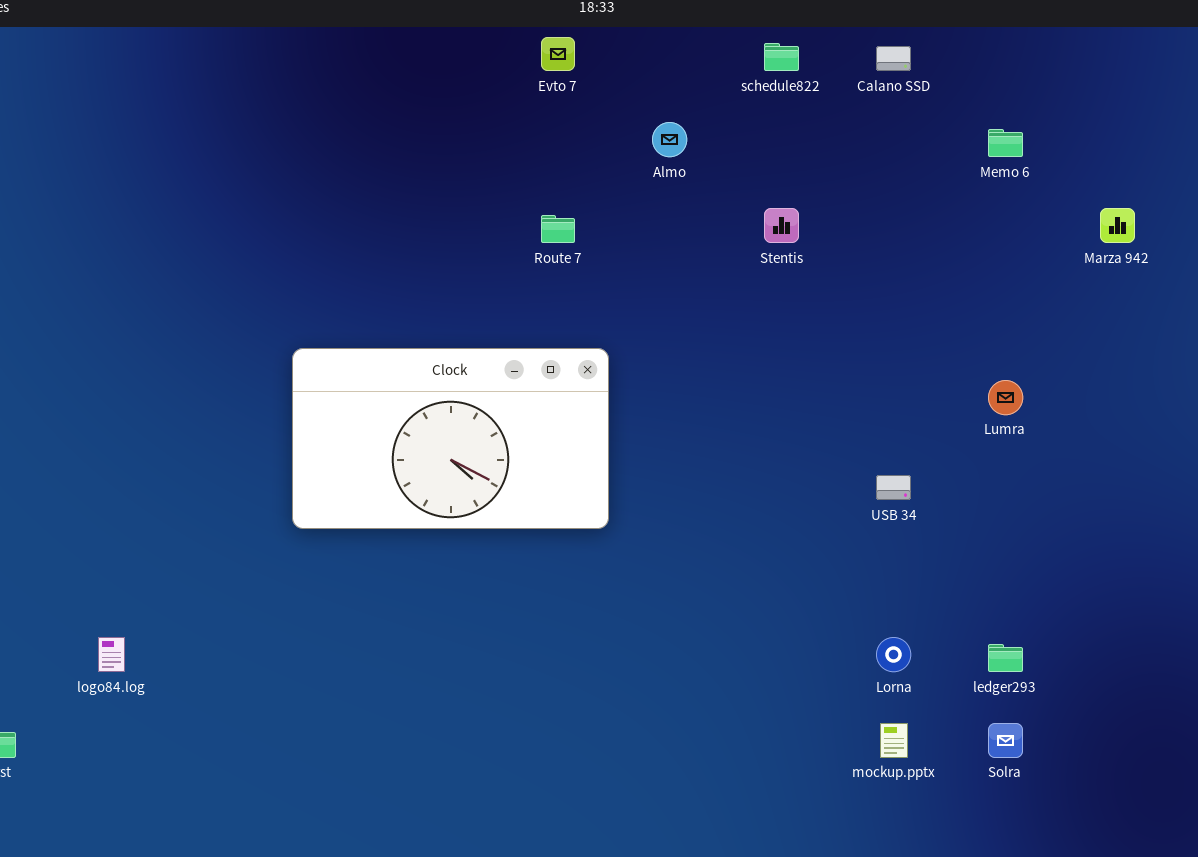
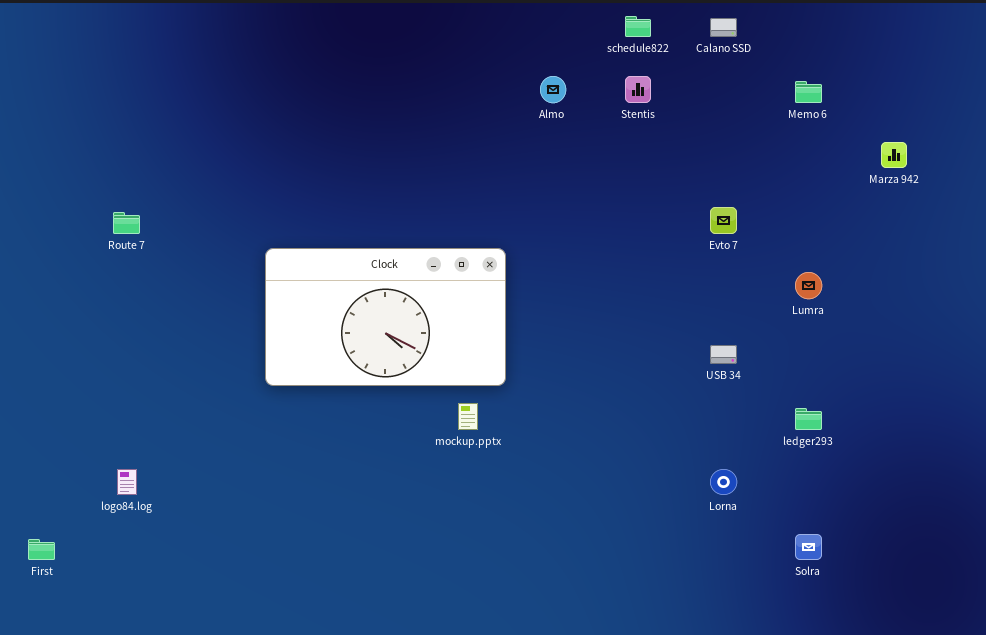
Evto 7: [541,37,575,71] -> [710,207,737,234], moved
Stentis: [764,208,799,243] -> [625,76,651,103], moved
Route 7: [541,215,575,243] -> [113,212,140,234], moved
ledger293: [988,644,1023,672] -> [795,408,822,430], moved
mockup.pptx: [880,723,908,758] -> [458,403,478,430], moved

